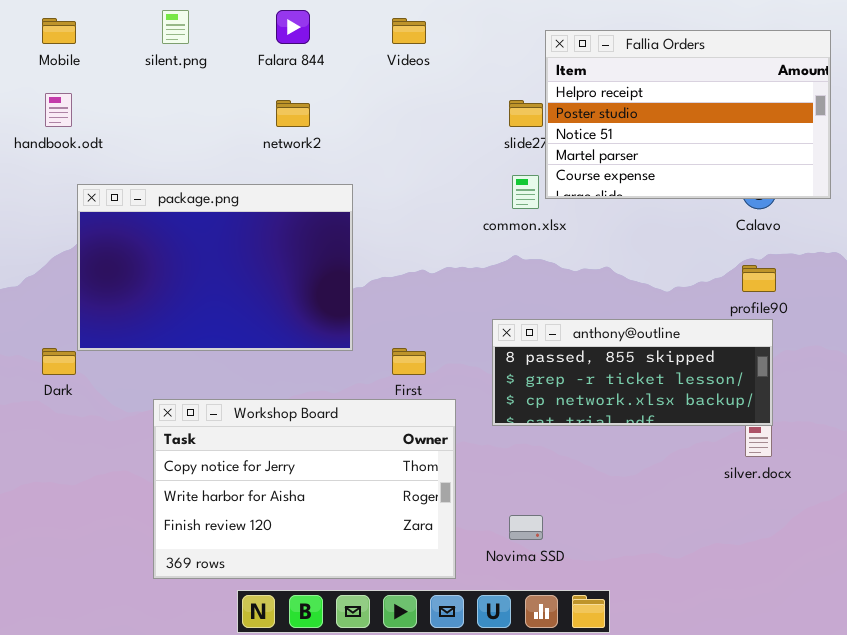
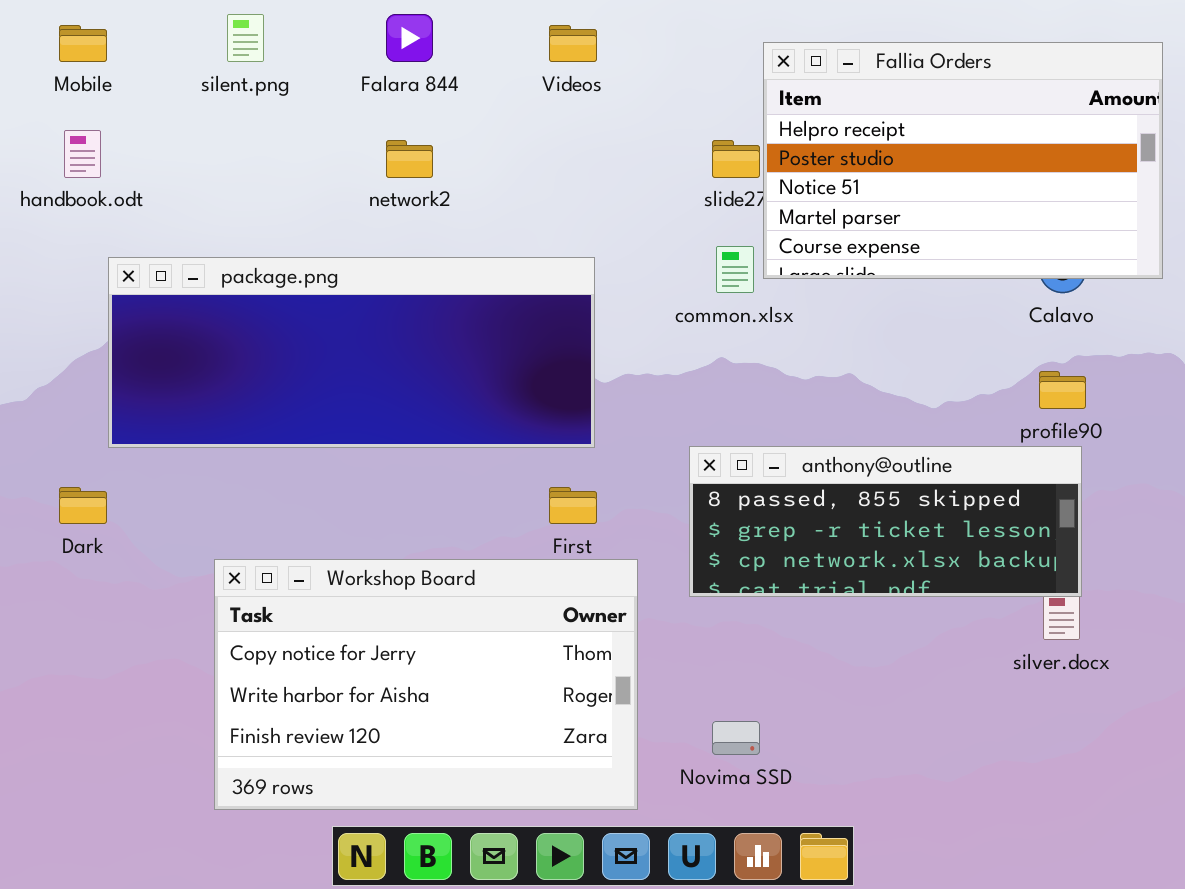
package.png: [77,184,353,351] -> [108,257,595,448], resized

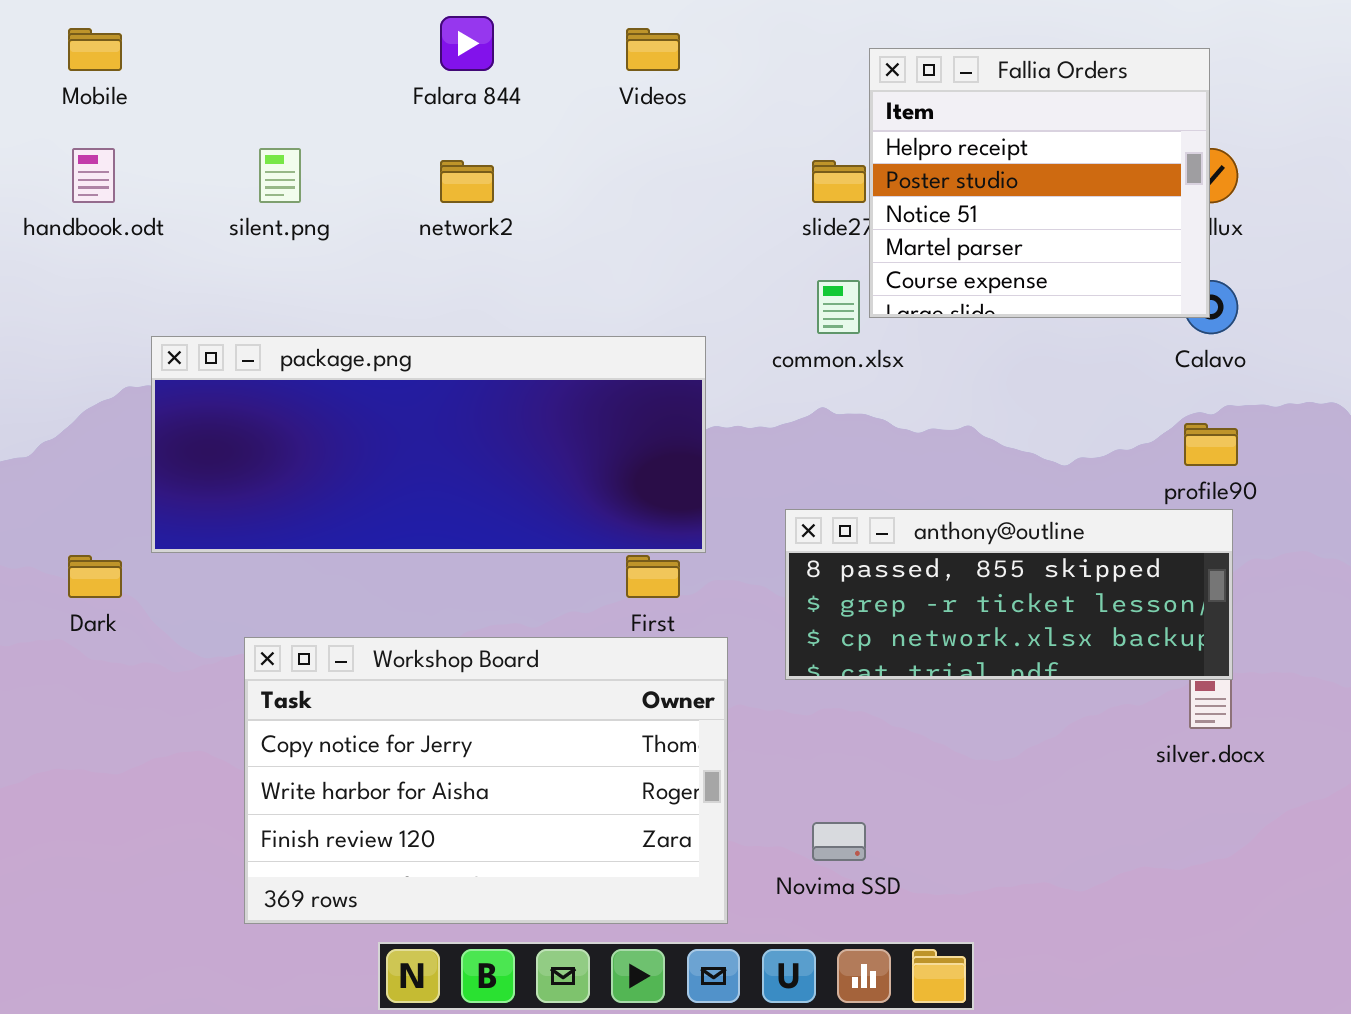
silent.png: [227,14,264,62] -> [259,148,301,203], moved
Fallia Orders: [763,42,1163,279] -> [869,48,1210,318], resized
package.png: [108,257,595,448] -> [151,336,706,553], moved

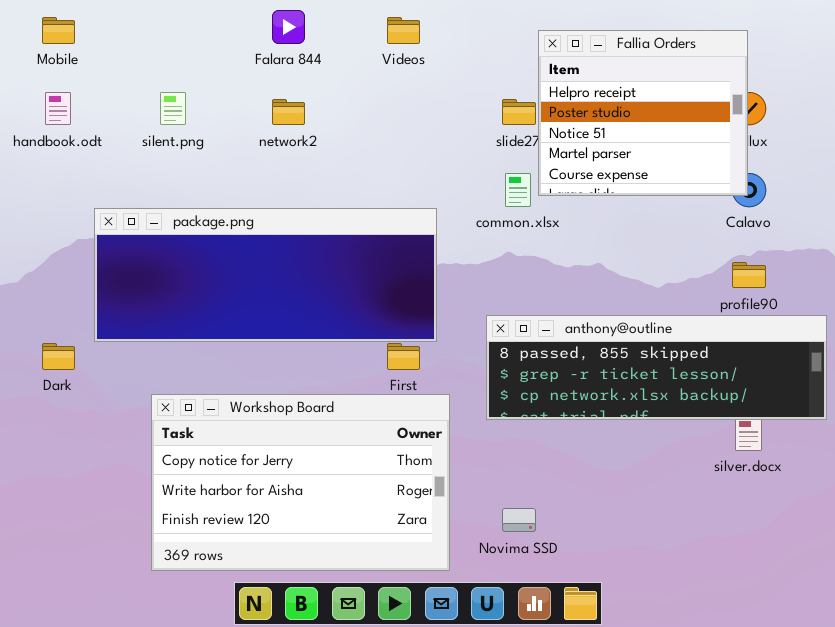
anthony@outline: [785,509,1233,680] -> [486,315,827,420], resized

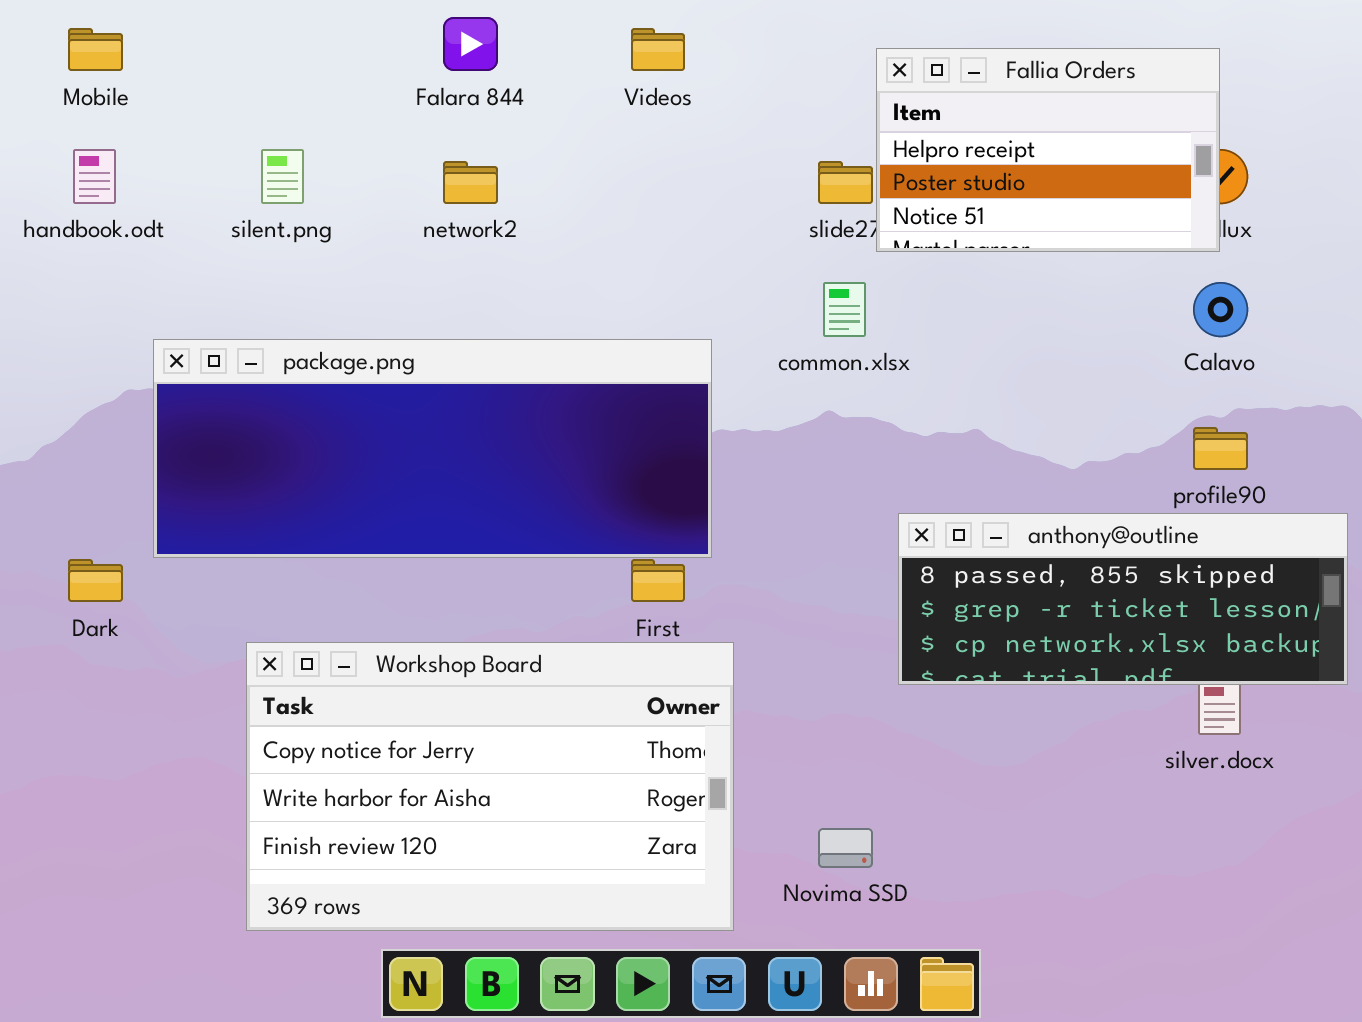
Fallia Orders: [538,30,748,196] -> [876,48,1220,252], resized
anthony@outline: [486,315,827,420] -> [898,513,1348,685], resized

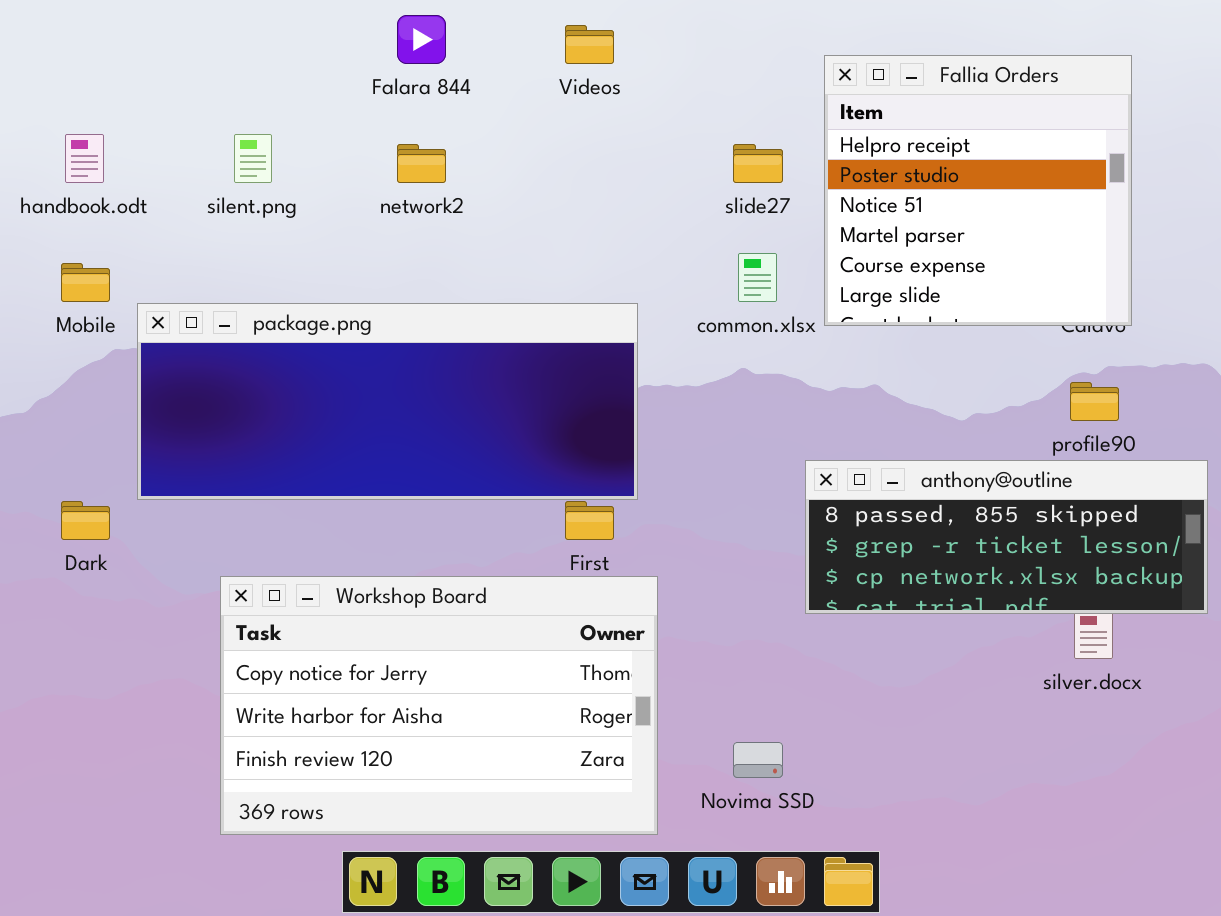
Mobile: [68,28,123,71] -> [61,263,110,302], moved
Fallia Orders: [876,48,1220,252] -> [824,55,1132,326], moved, resized

